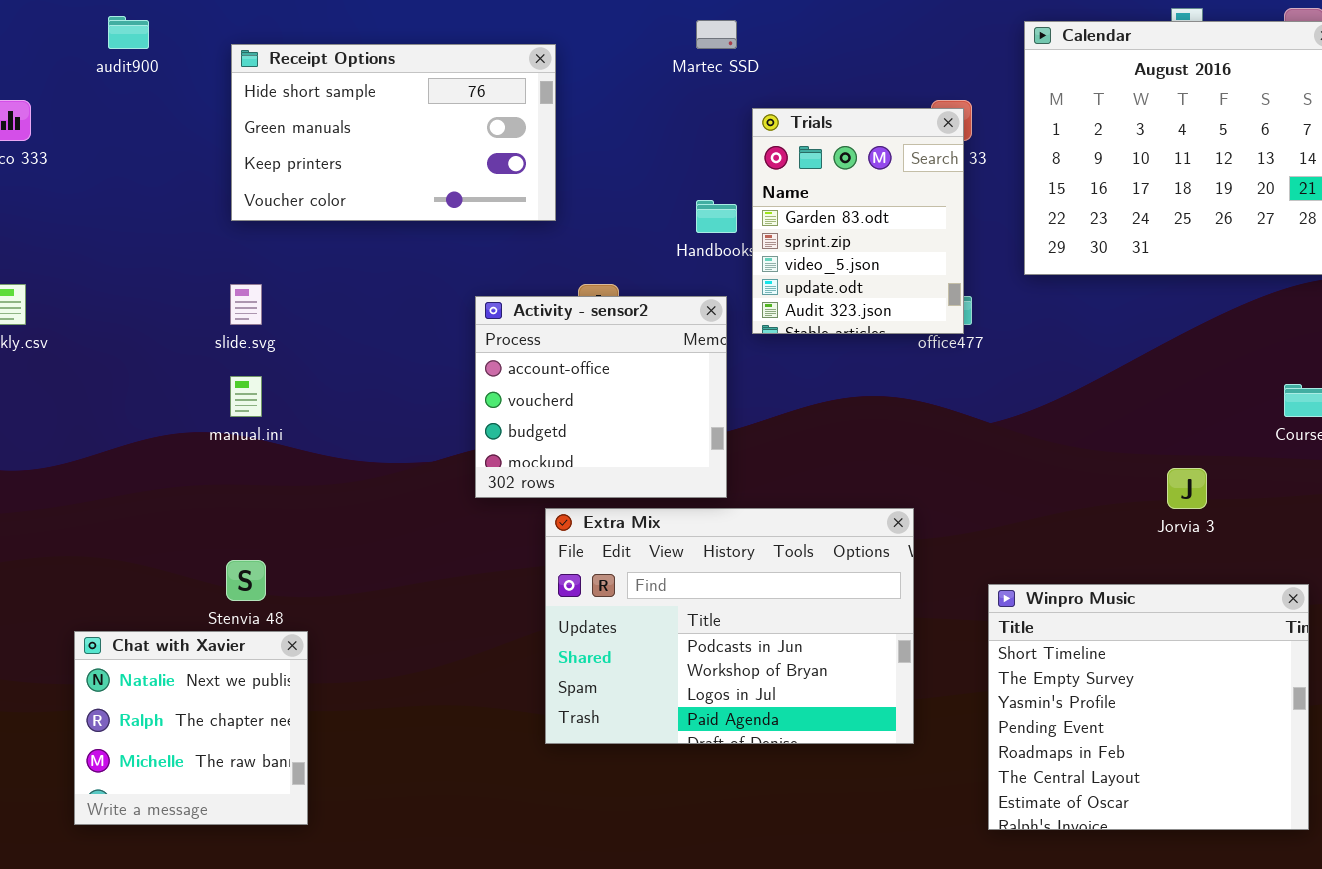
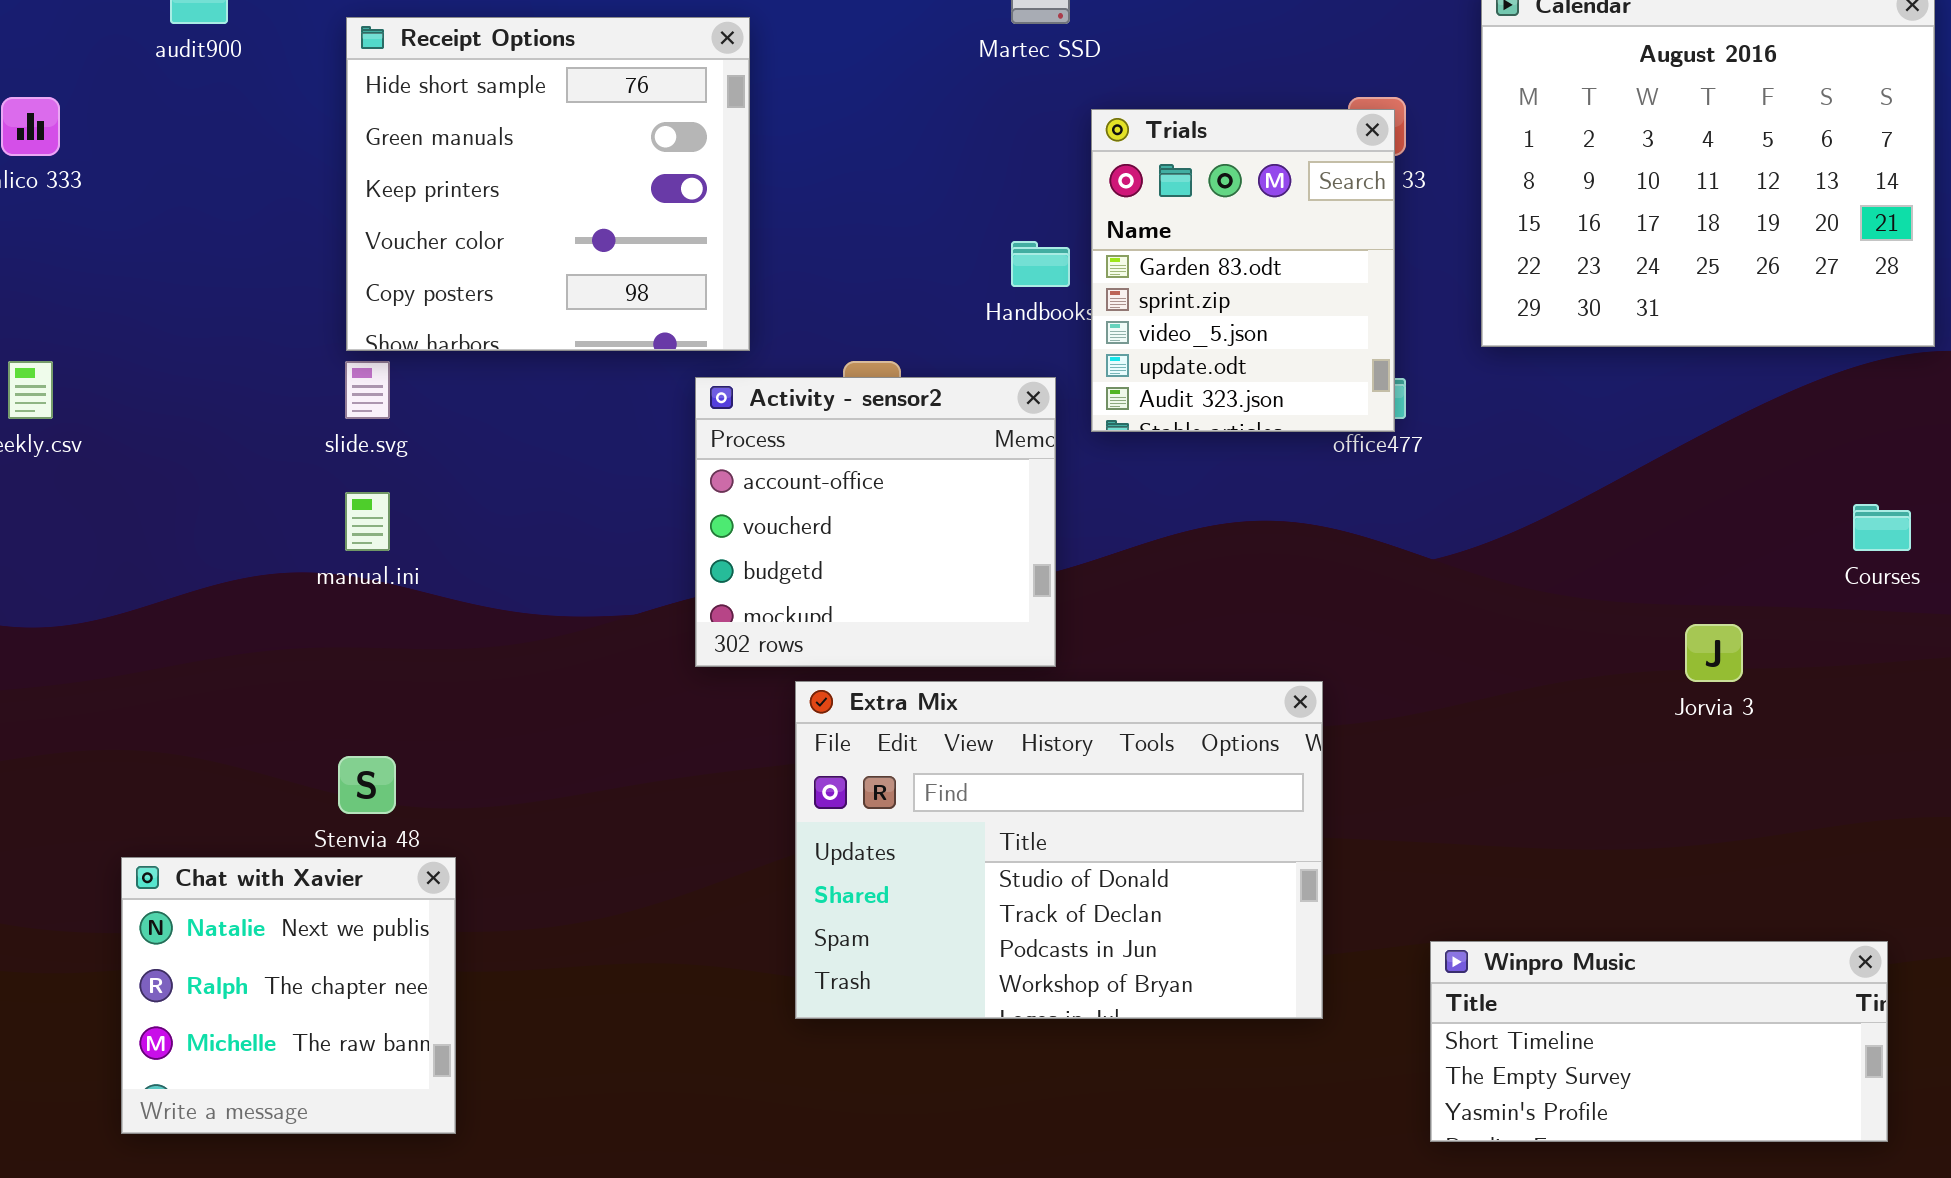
Receipt Options: [231,44,556,221] -> [346,17,750,351], resized
Extra Mix: [545,508,914,744] -> [795,681,1323,1019], scrolled up 2 rows
Winpro Music: [988,584,1309,830] -> [1430,941,1888,1142], resized

